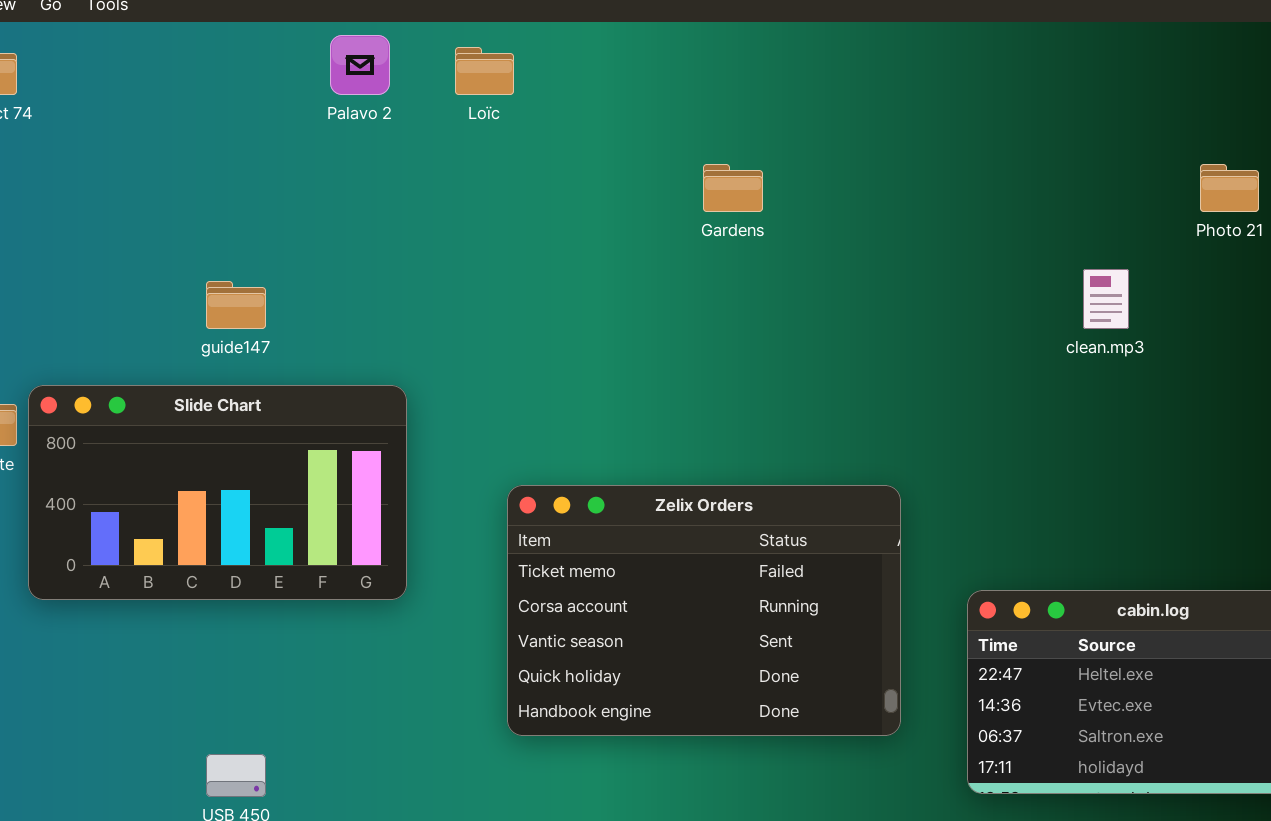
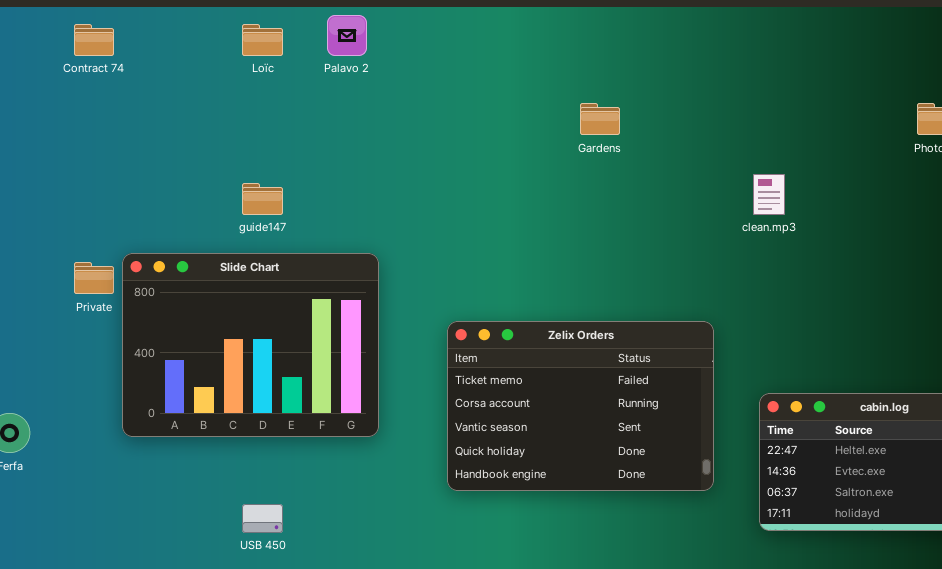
Loïc: [455,47,514,95] -> [242,24,283,56], moved
clean.mp3: [1083,269,1129,329] -> [753,174,785,215], moved
Slide Chart: [28,385,407,600] -> [122,253,379,437], resized

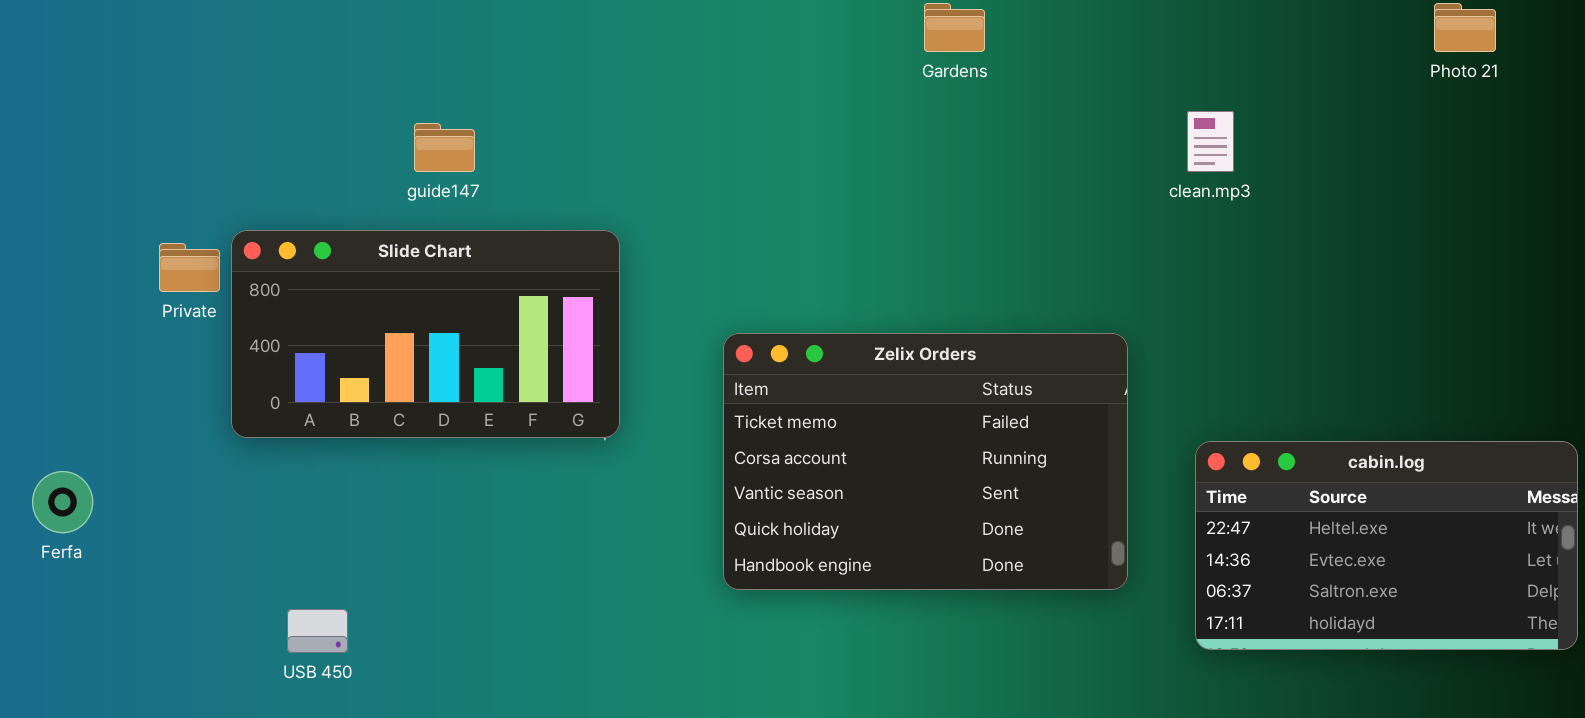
Slide Chart: [122,253,379,437] -> [231,230,620,438], resized
USB 450: [242,504,283,533] -> [287,609,348,653], moved

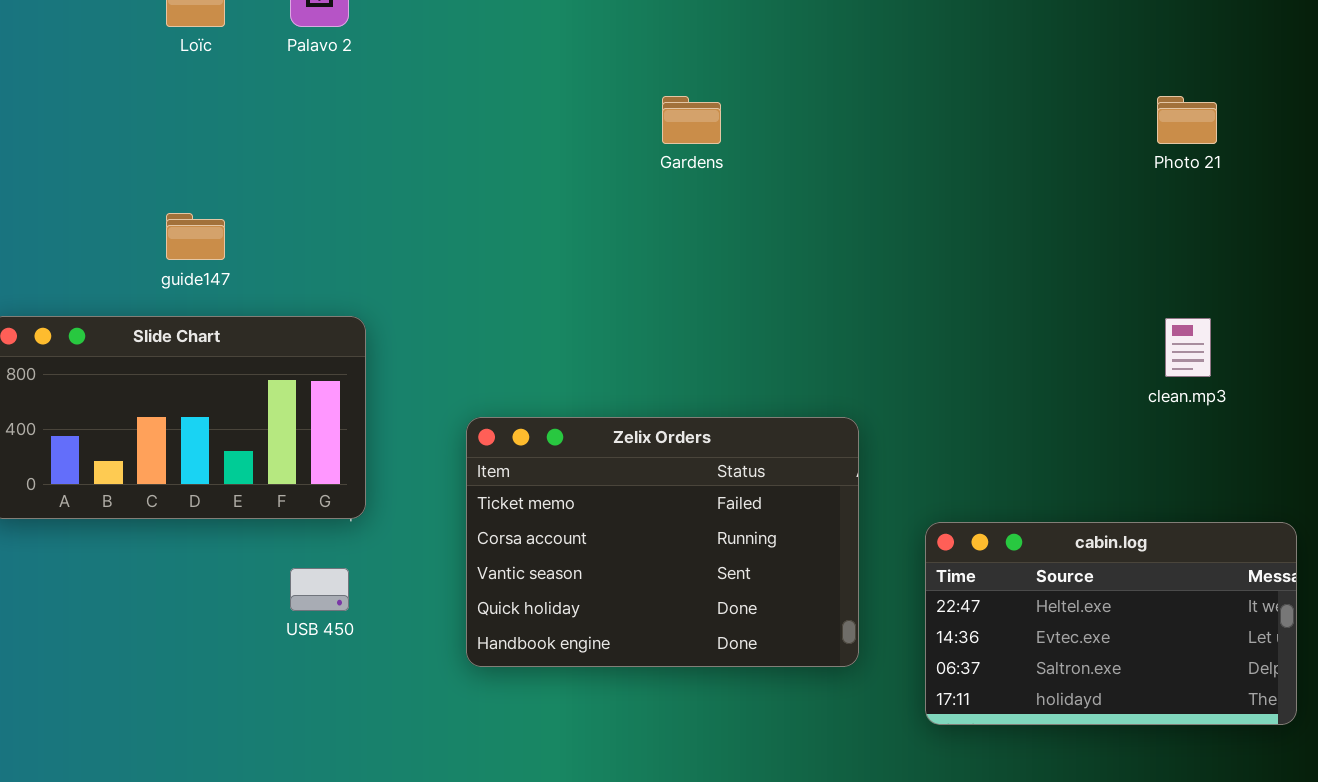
clean.mp3: [1187,111,1234,172] -> [1165,318,1211,377], moved
USB 450: [287,609,348,653] -> [290,568,349,611], moved

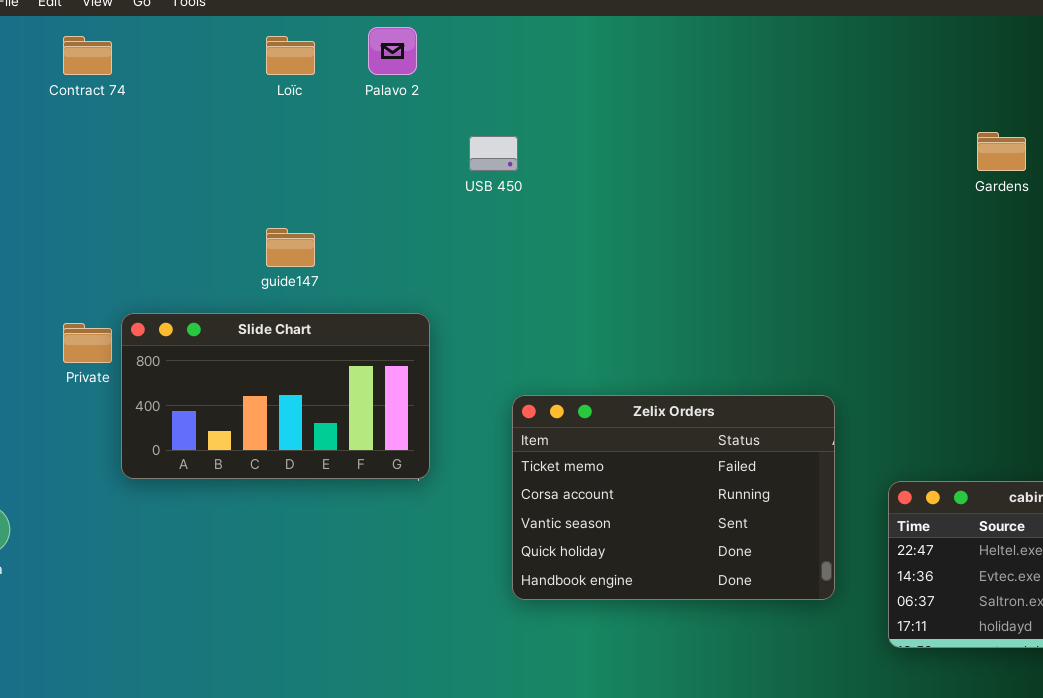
Gardens: [662,96,721,144] -> [977,132,1026,171], moved
USB 450: [290,568,349,611] -> [469,136,518,171], moved

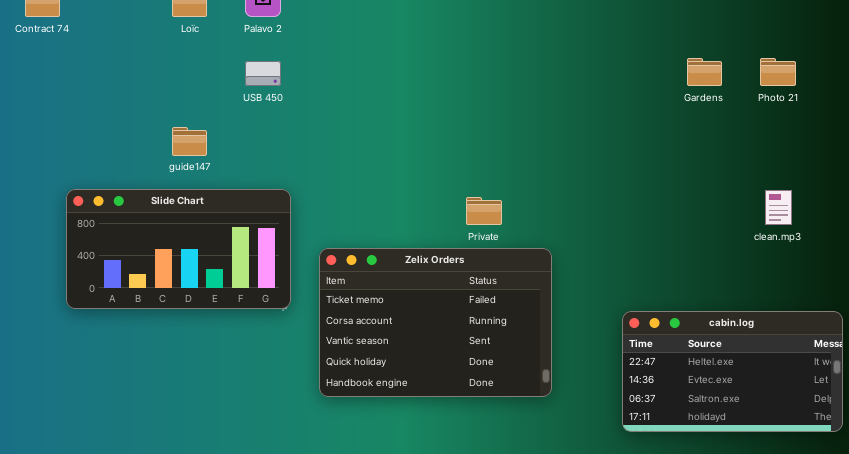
USB 450: [469,136,518,171] -> [245,61,281,86], moved
Private: [63,323,112,363] -> [466,197,502,225], moved
Zelix Orders: [512,395,835,600] -> [319,248,552,397], moved

